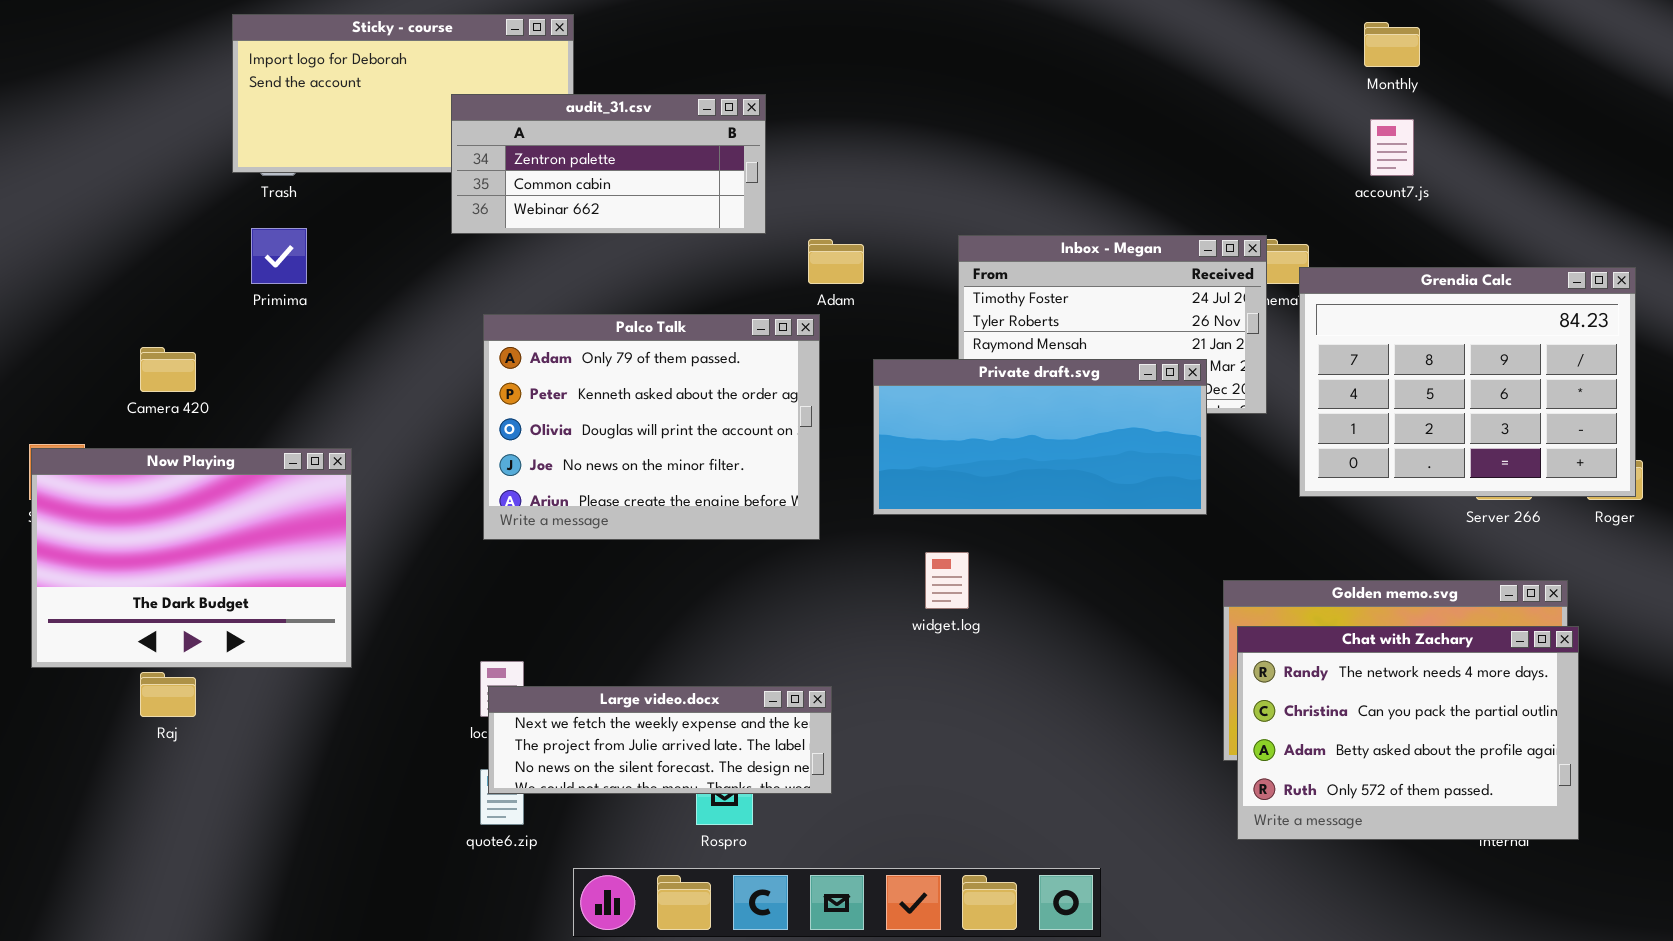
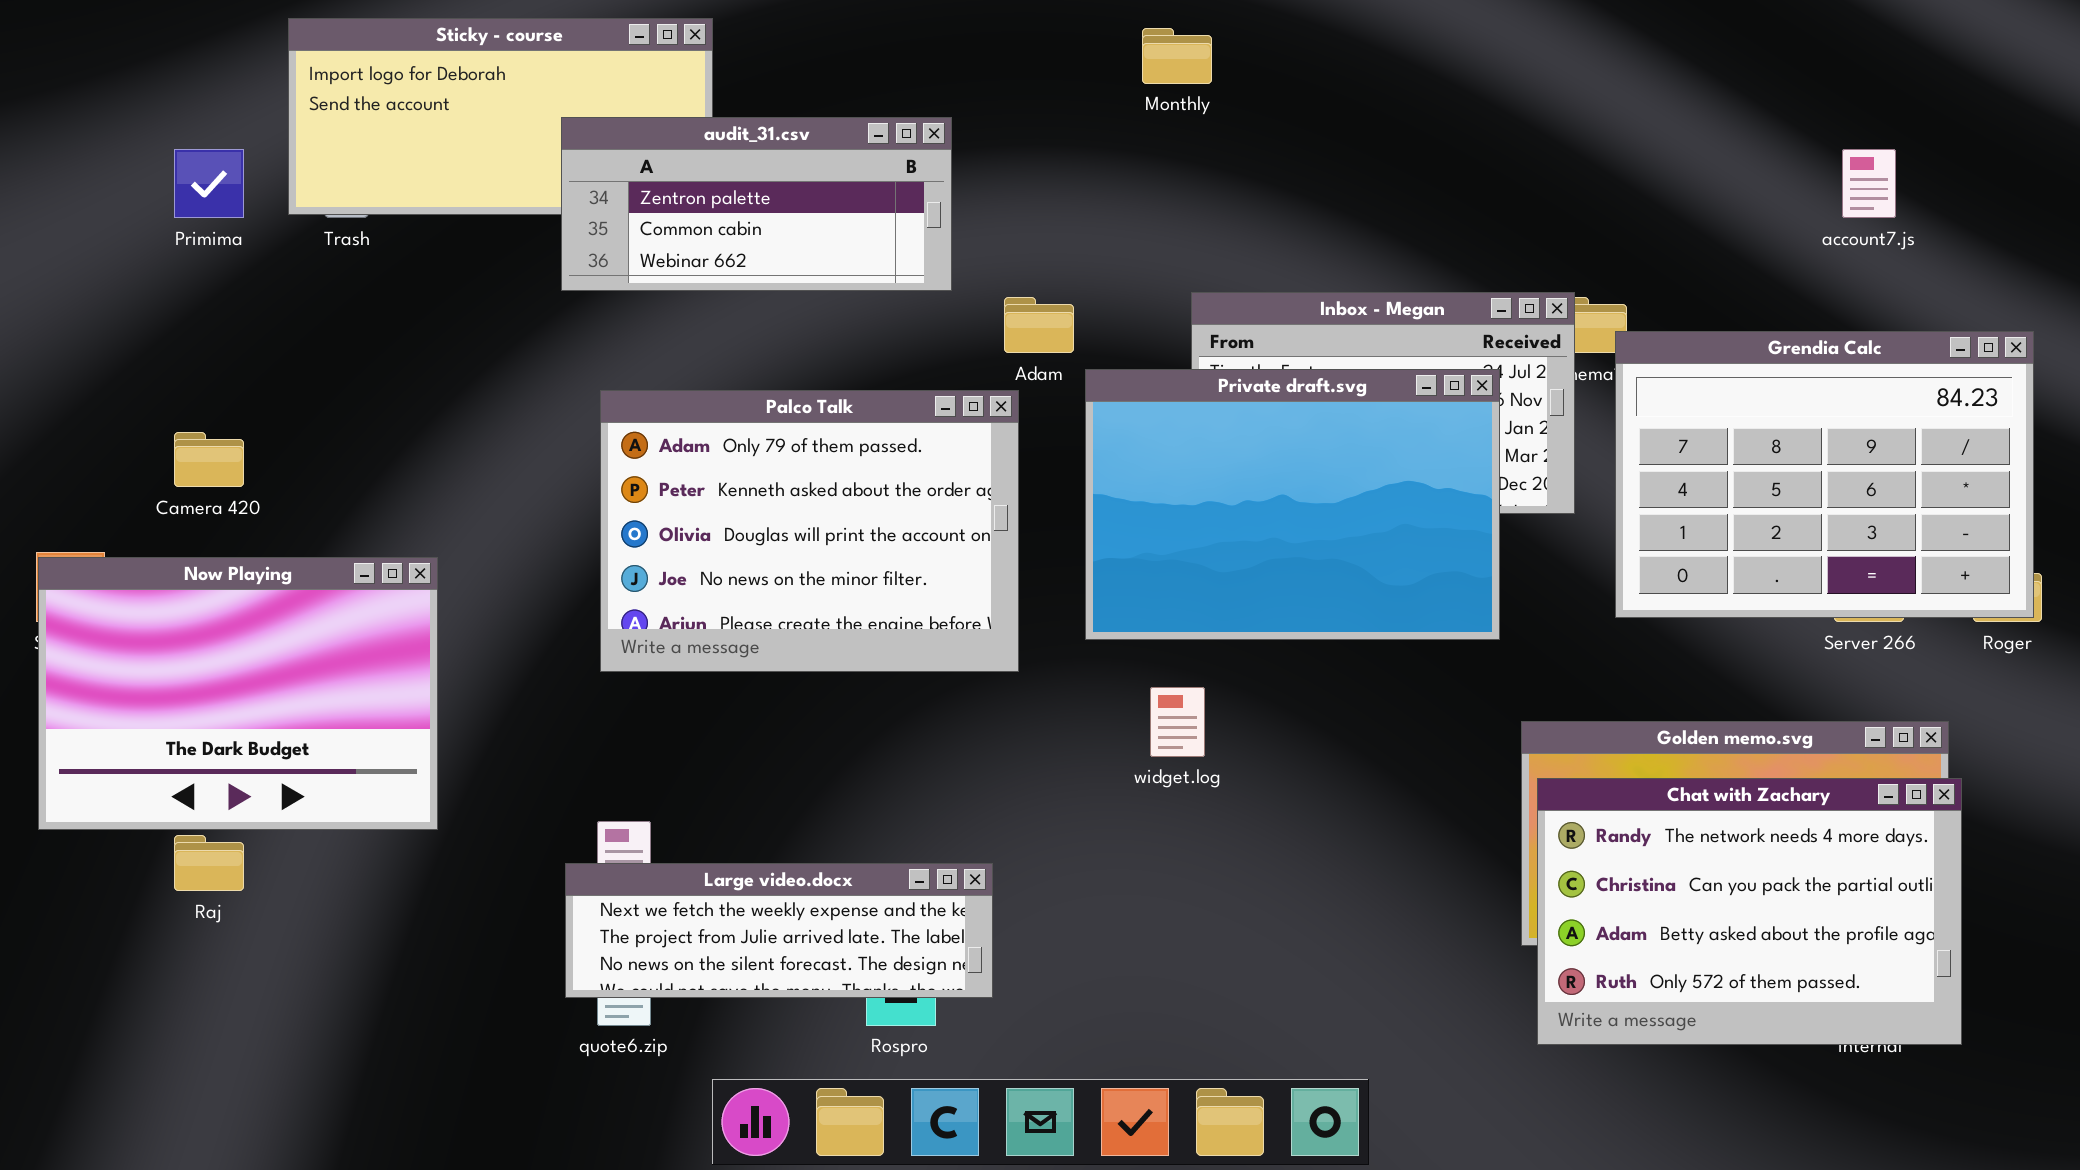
Monthly: [1364,22,1420,67] -> [1142,28,1212,84], moved
account7.js: [1370,119,1414,176] -> [1842,149,1896,218], moved
Primima: [251,228,307,284] -> [174,149,244,218], moved
Private draft.svg: [873,359,1207,515] -> [1085,369,1500,640], resized
Large video.docx: [488,686,832,794] -> [565,863,993,998], moved

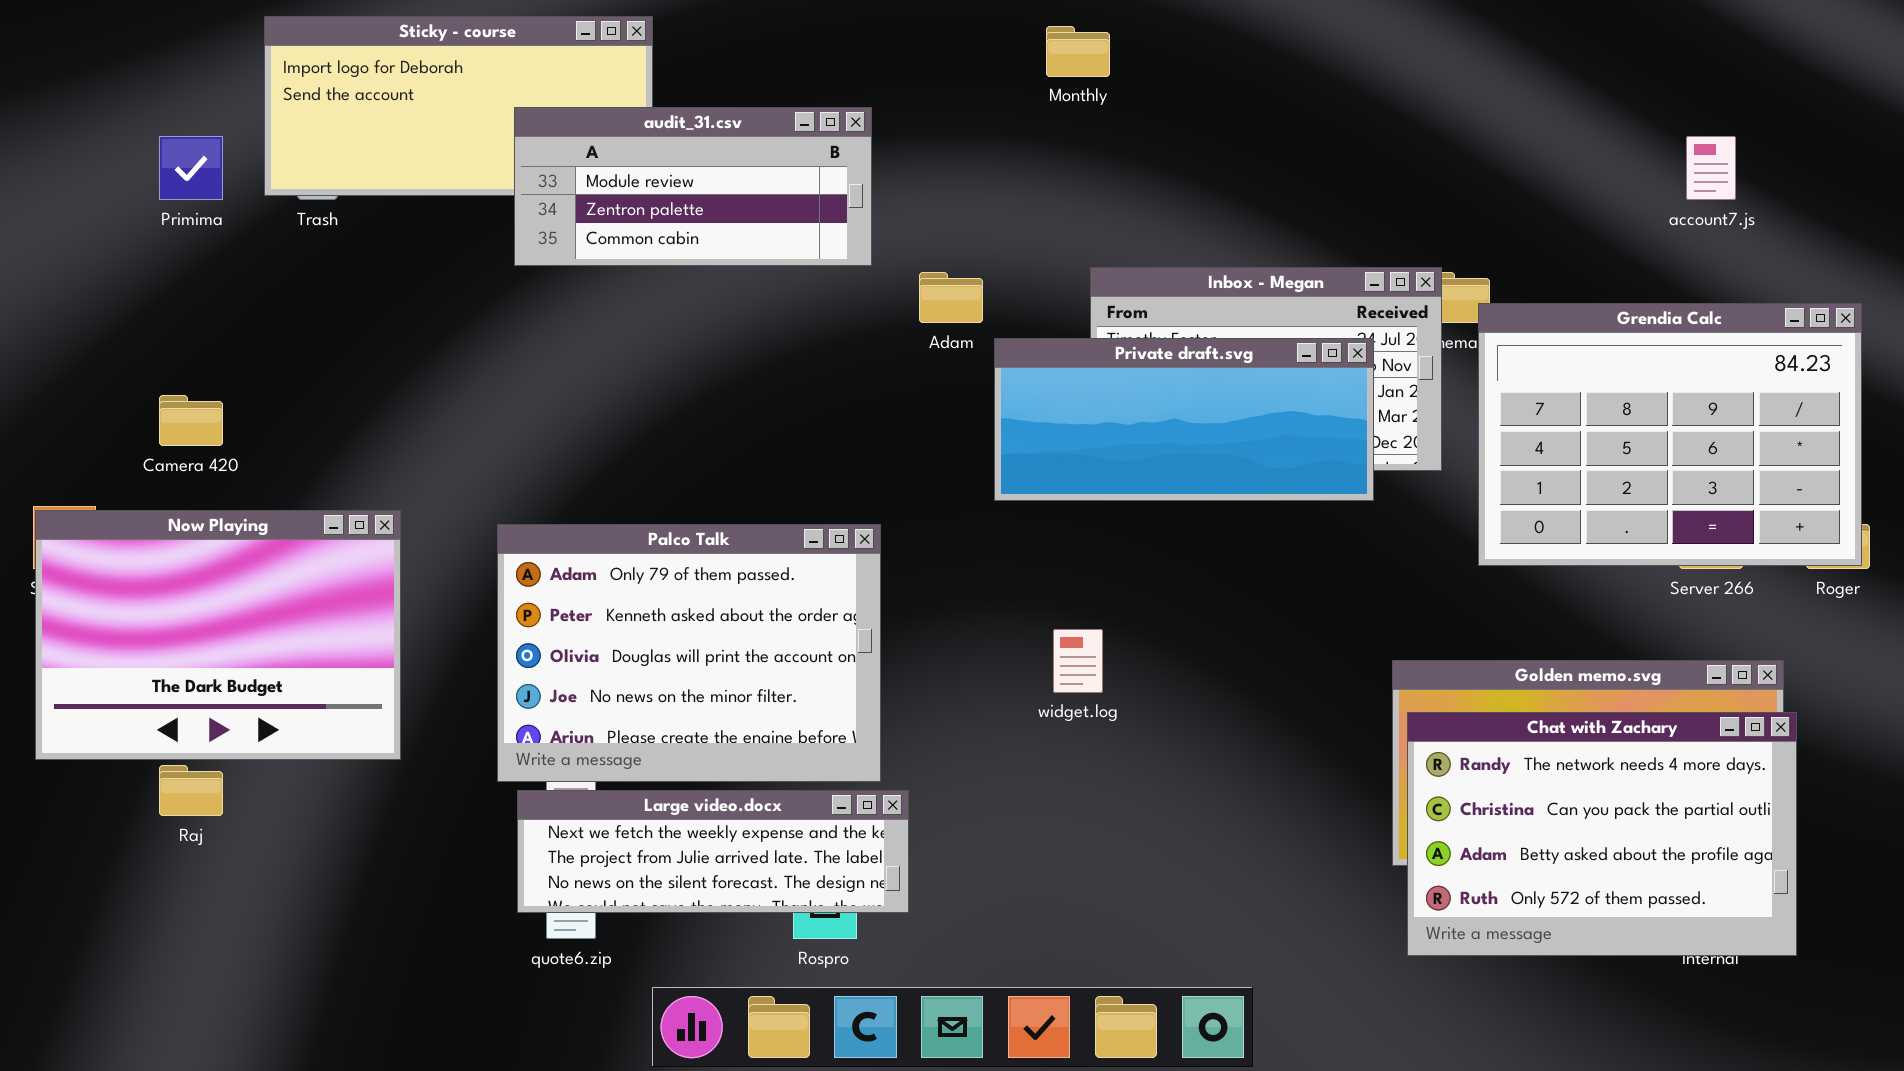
audit_31.csv: [561,117,952,291] -> [514,107,872,266], scrolled up 1 row
Private draft.svg: [1085,369,1500,640] -> [994,338,1374,501], resized
Palco Talk: [600,390,1019,672] -> [497,524,881,782], moved

